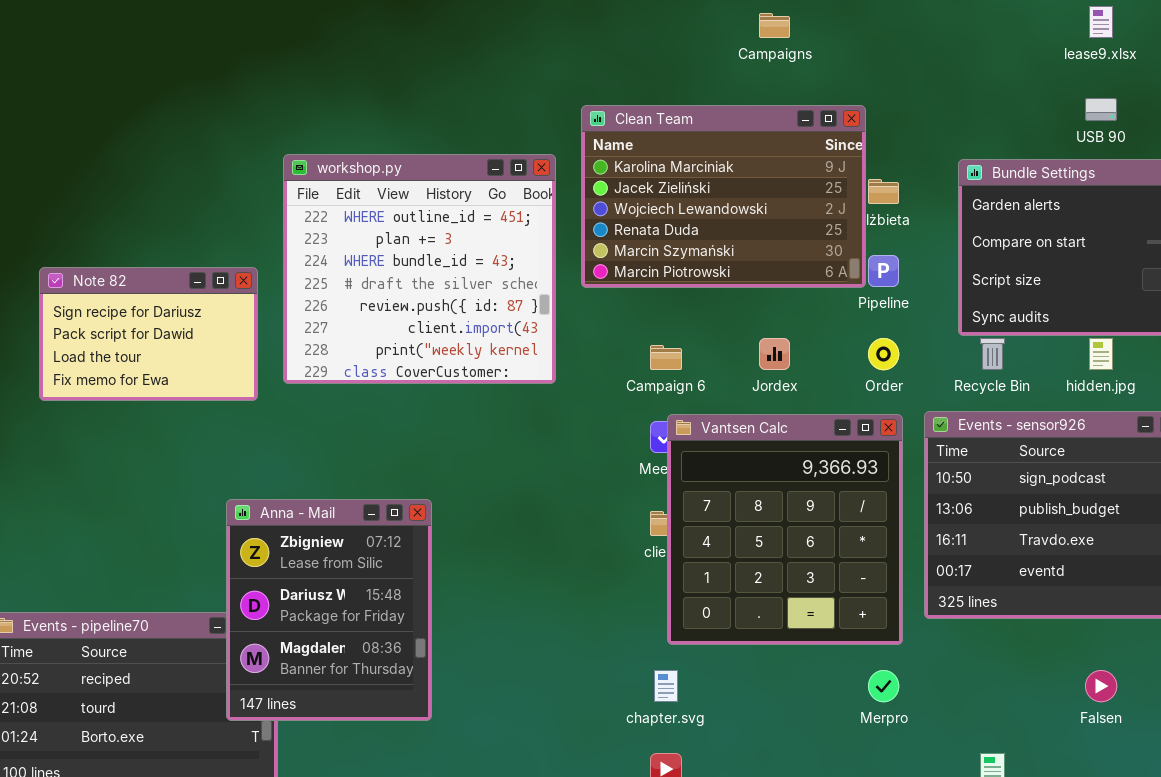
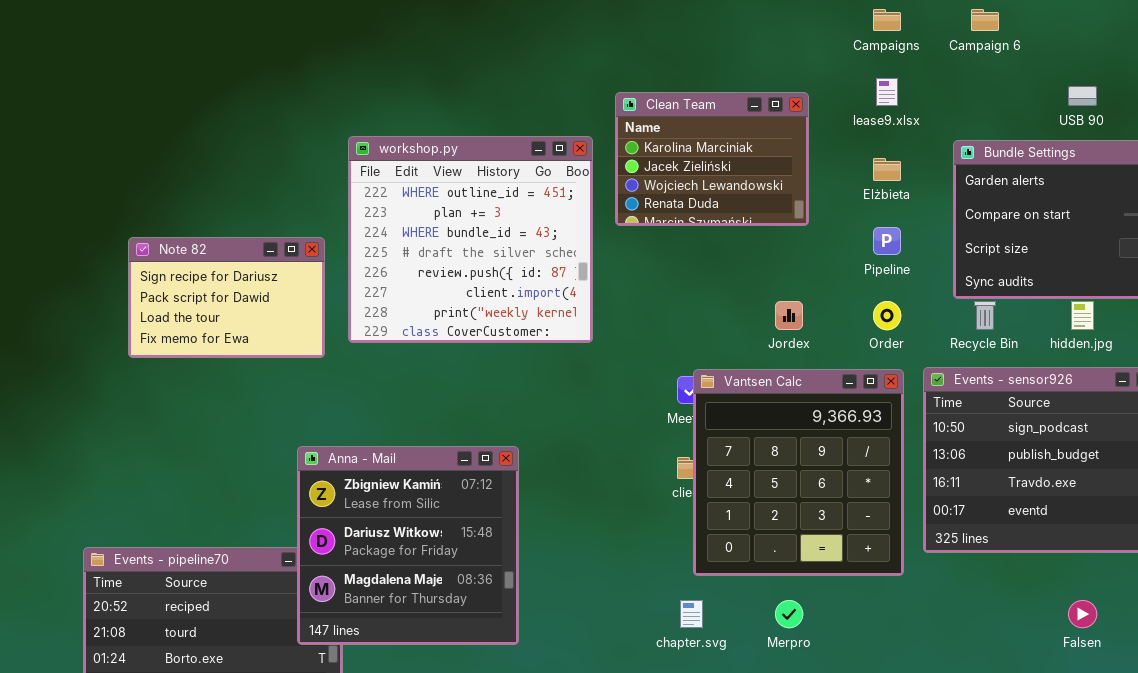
lease9.xlsx: [1089,6,1113,38] -> [876,78,898,106], moved
Campaigns: [759,13,790,38] -> [873,9,901,31], moved
Clean Team: [581,105,866,288] -> [615,92,809,226], resized
Campaign 6: [650,345,682,370] -> [971,9,999,31], moved
Anna - Mail: [226,499,432,721] -> [297,446,519,645], resized
Merpro: [868,670,899,702] -> [775,600,803,628], moved

